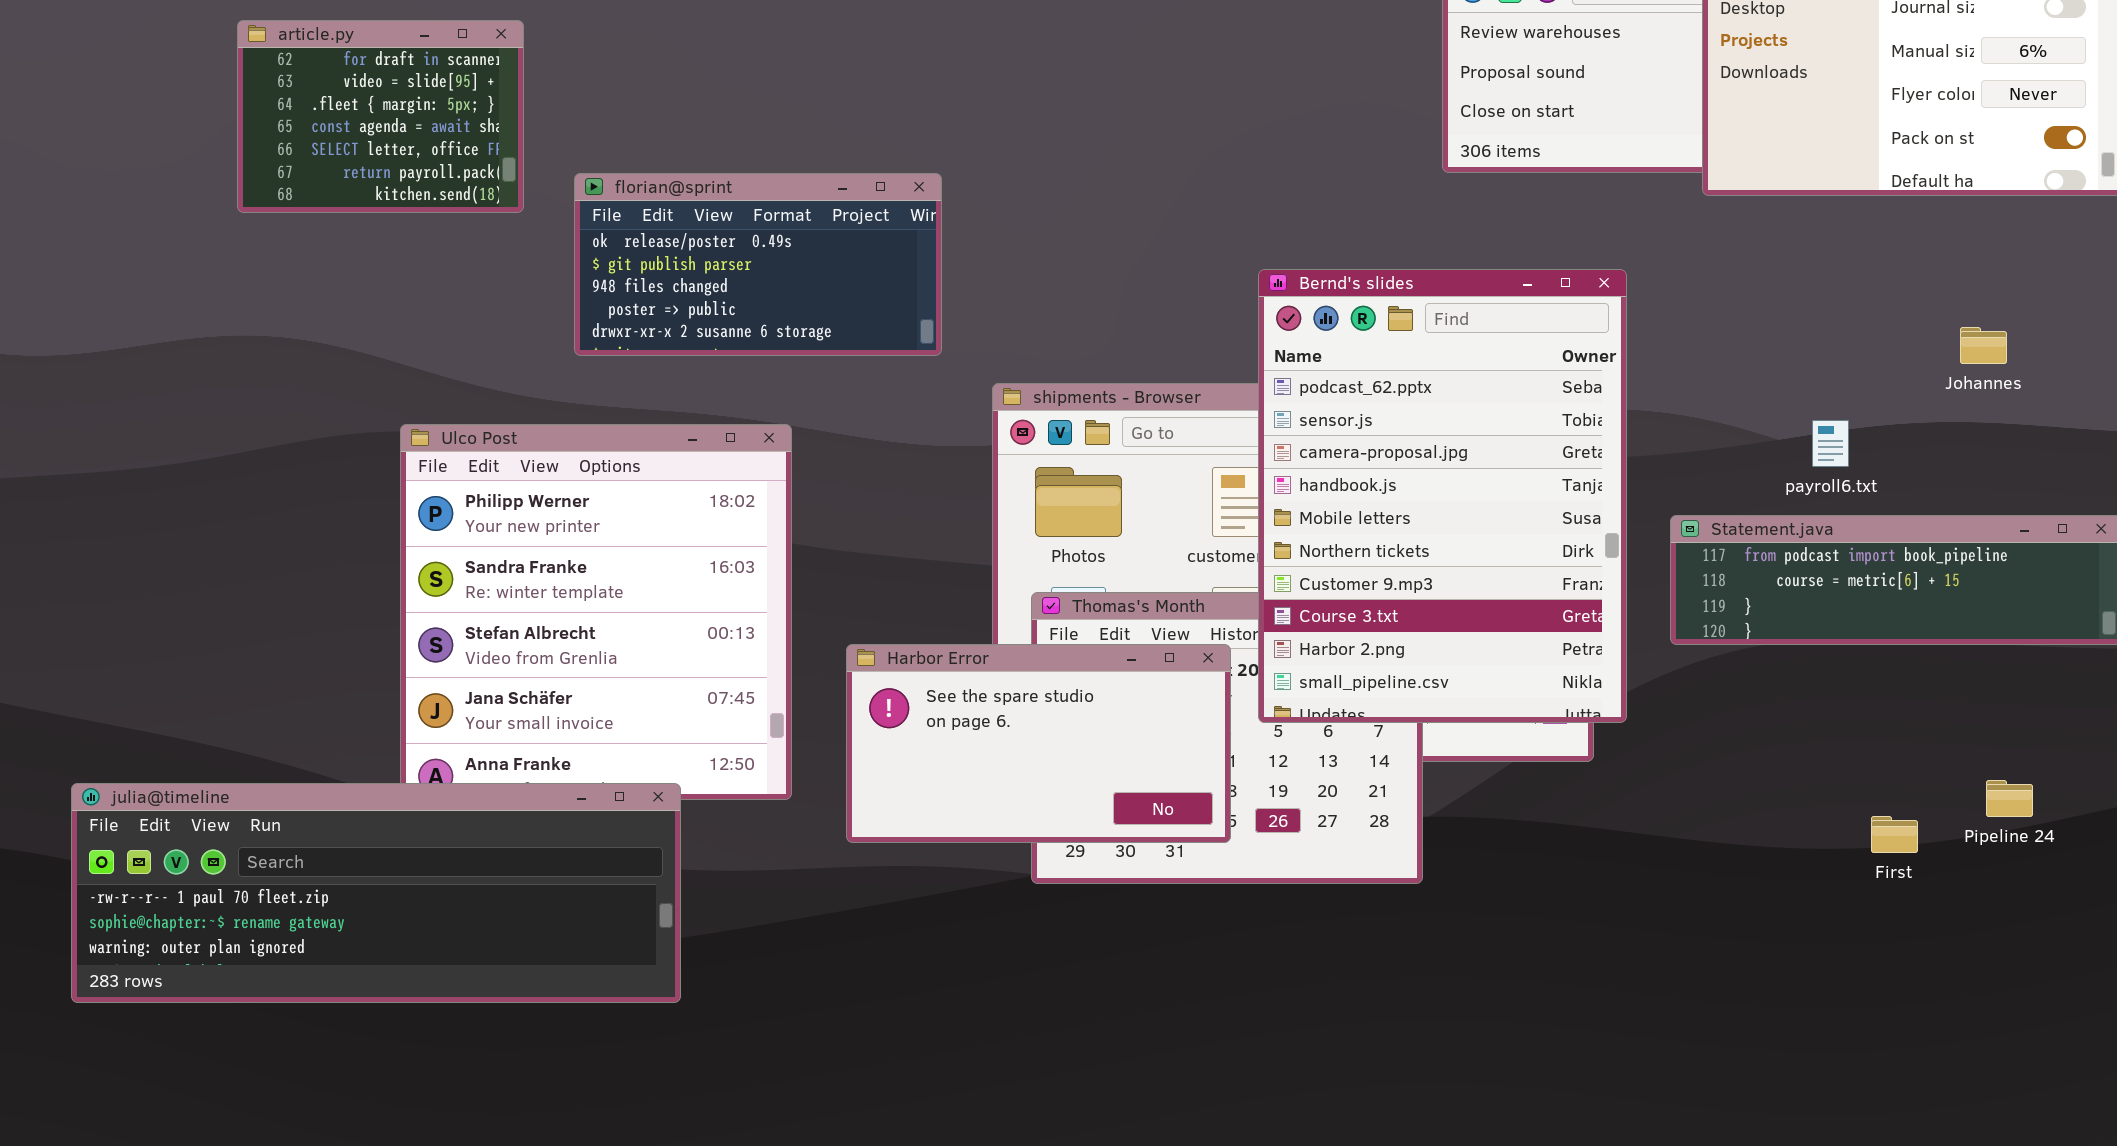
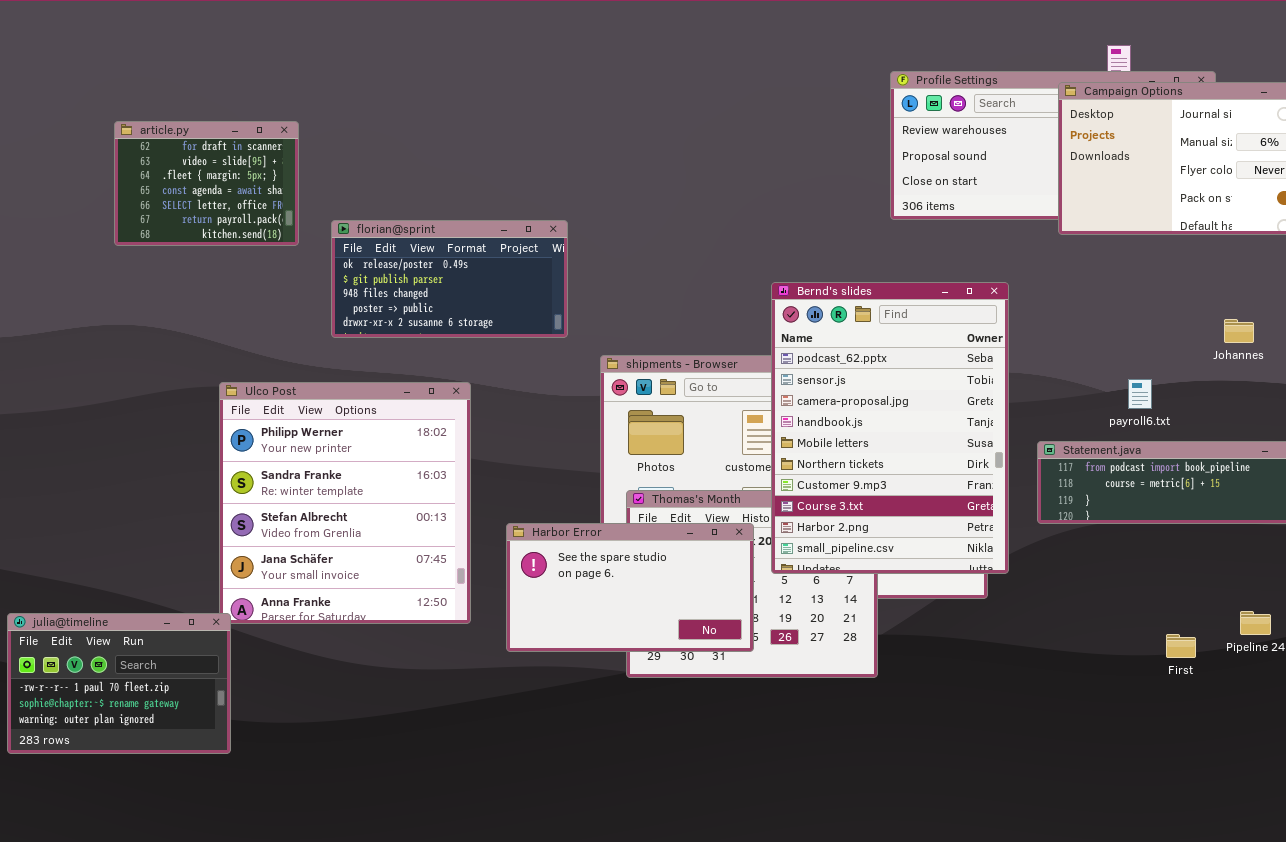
julia@timeline: [71,783,681,1003] -> [7,613,231,754], resized

